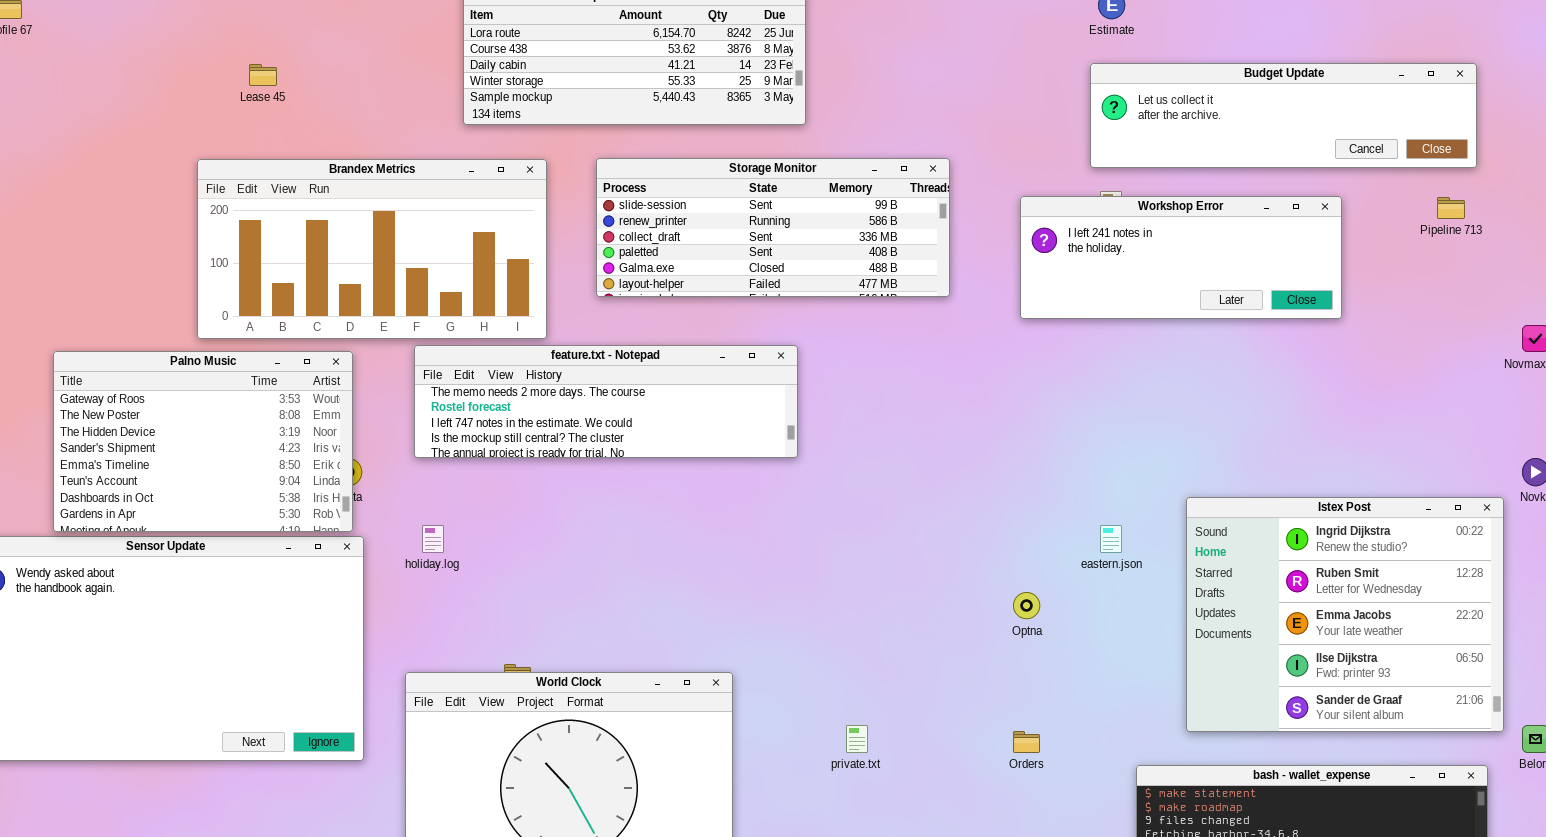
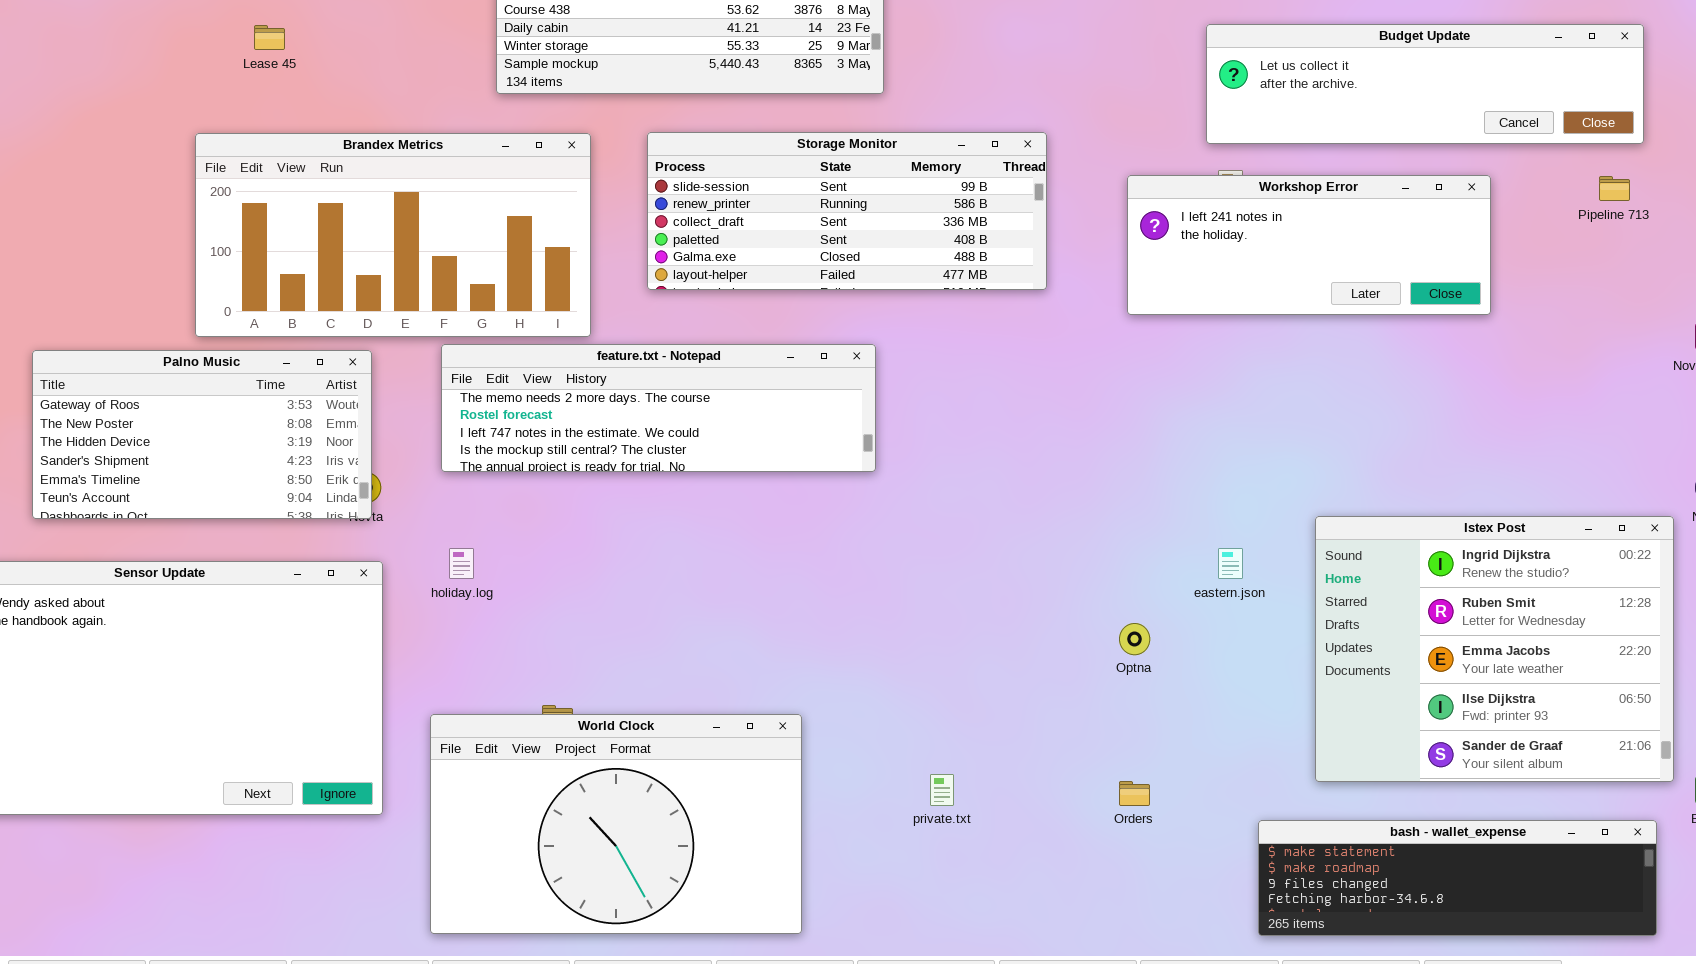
Palno Music: [53,351,353,532] -> [32,350,372,519], resized

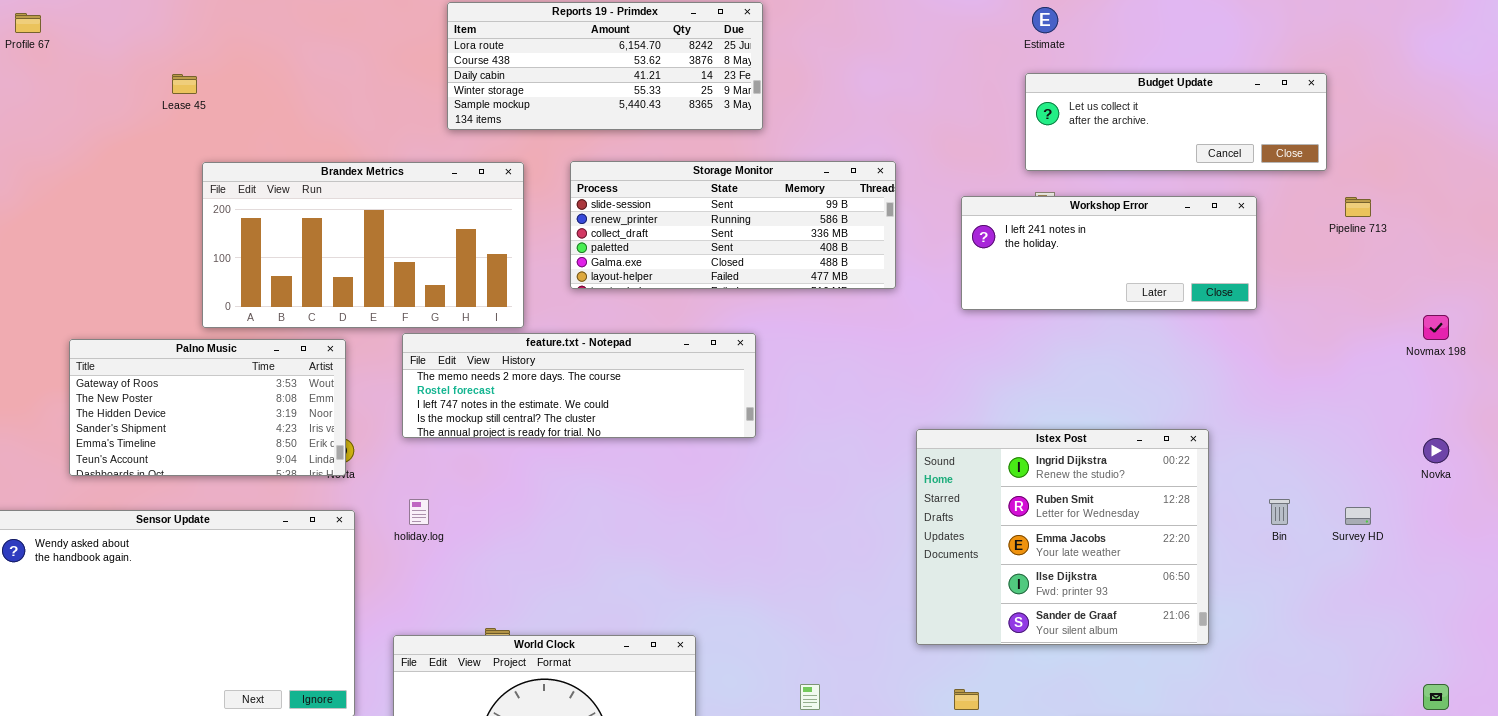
Budget Update: [1206,24,1644,144] -> [1025,73,1327,171], resized
Lease 45: [254,25,285,50] -> [172,74,197,94], moved
Istex Post: [1315,516,1674,782] -> [916,429,1209,645], moved

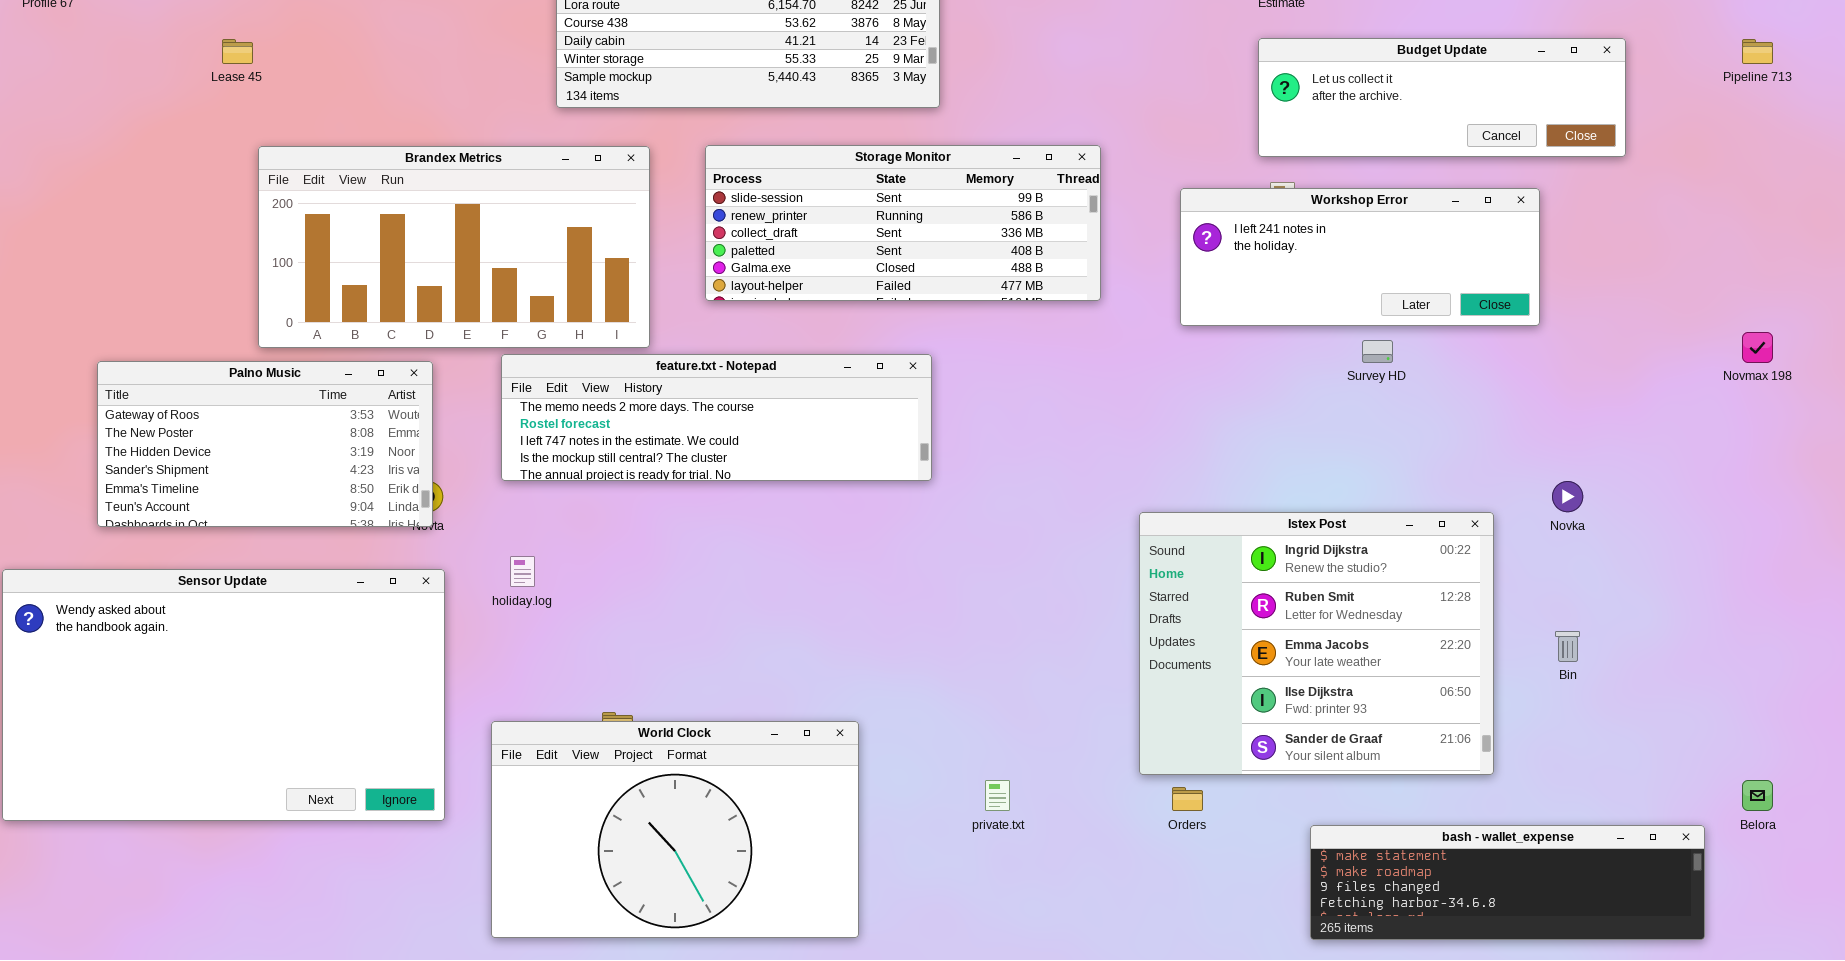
Pipeline 713: [1345,197,1371,217] -> [1742,39,1773,64], moved
Istex Post: [916,429,1209,645] -> [1139,512,1494,775], moved
Novka: [1423,438,1449,463] -> [1552,481,1583,512], moved
Bin: [1269,499,1290,525] -> [1555,631,1580,662], moved
Survey HD: [1345,507,1371,525] -> [1362,340,1393,363], moved

